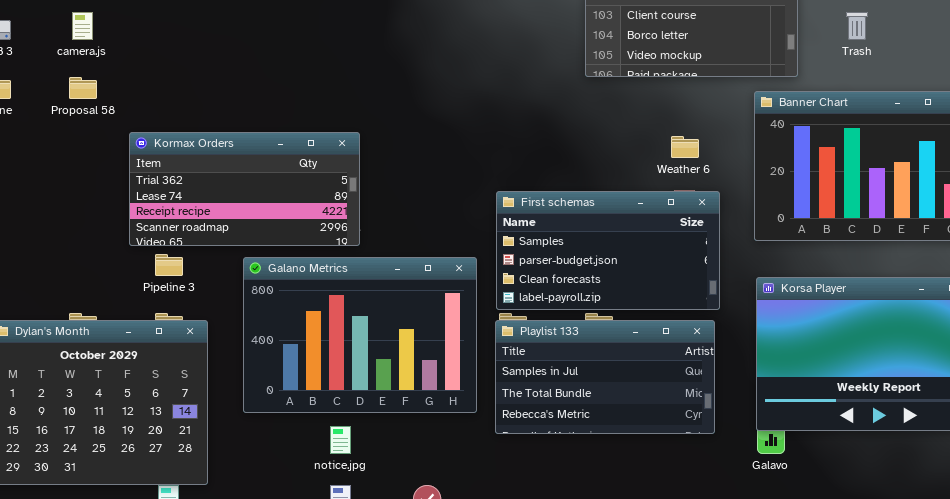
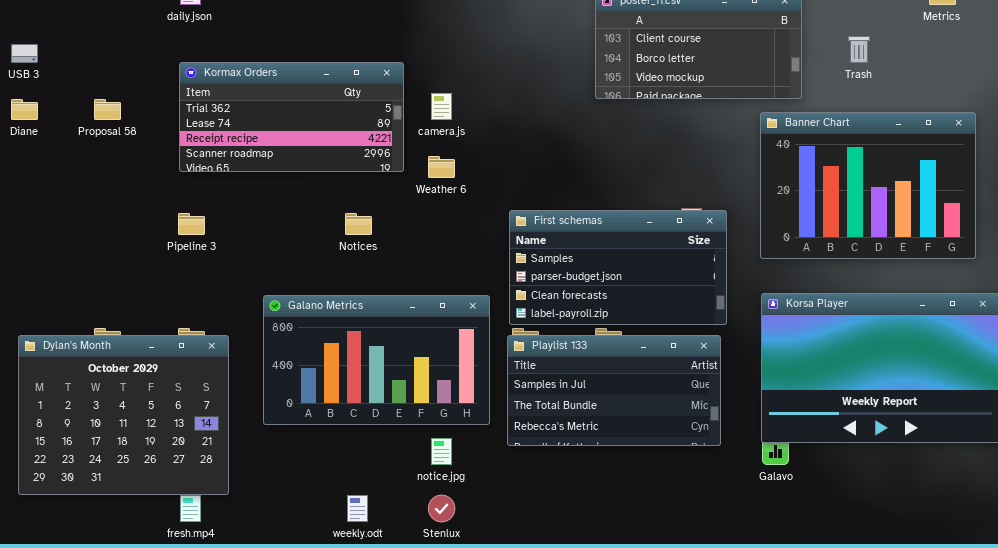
camera.js: [72,12,93,40] -> [431,93,452,120], moved
Kormax Orders: [129,132,360,246] -> [179,62,404,172], moved
Weather 6: [671,136,699,158] -> [428,156,455,178], moved
Pipeline 3: [155,254,183,276] -> [178,213,205,235], moved
Galano Metrics: [243,257,477,413] -> [263,295,490,425], resized
notice.jpg: [330,426,351,454] -> [431,438,452,465], moved

